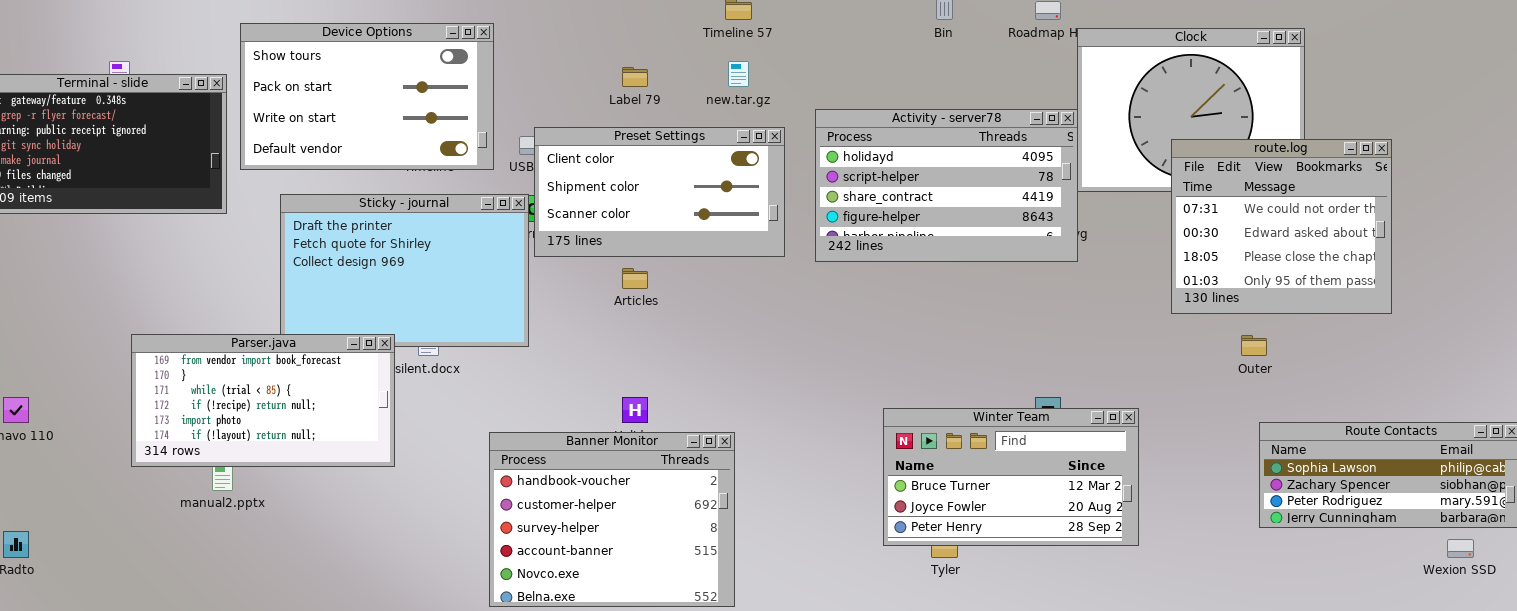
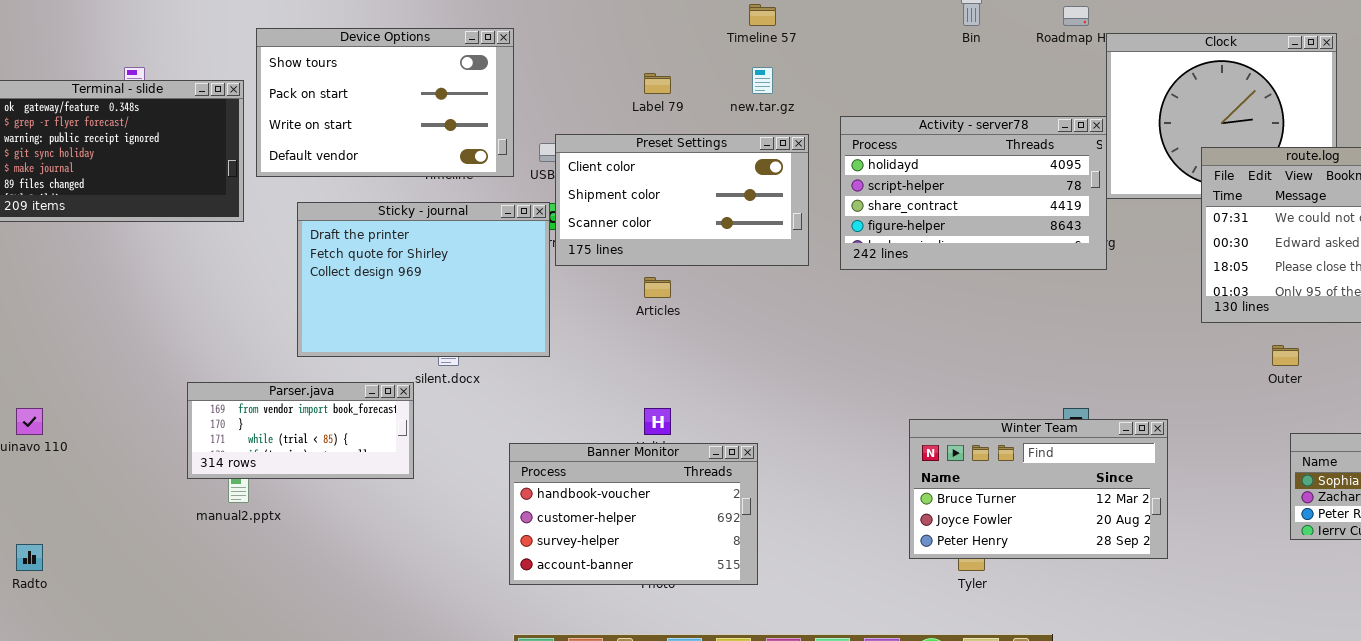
Parser.java: [131,334,395,467] -> [187,382,414,479], resized
Banner Monitor: [489,432,735,607] -> [509,443,758,585], resized

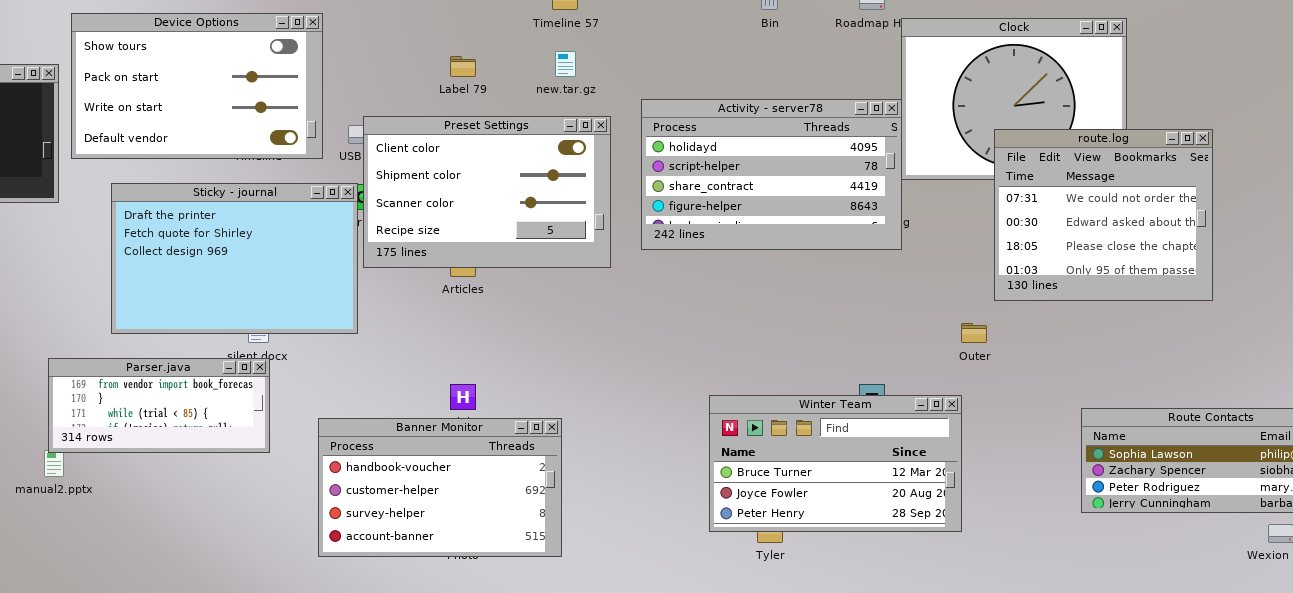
Preset Settings: [555,134,809,266] -> [363,116,611,268], resized
Outer: [1272,345,1299,366] -> [961,323,987,343], moved
Parser.java: [187,382,414,479] -> [48,358,270,453], moved

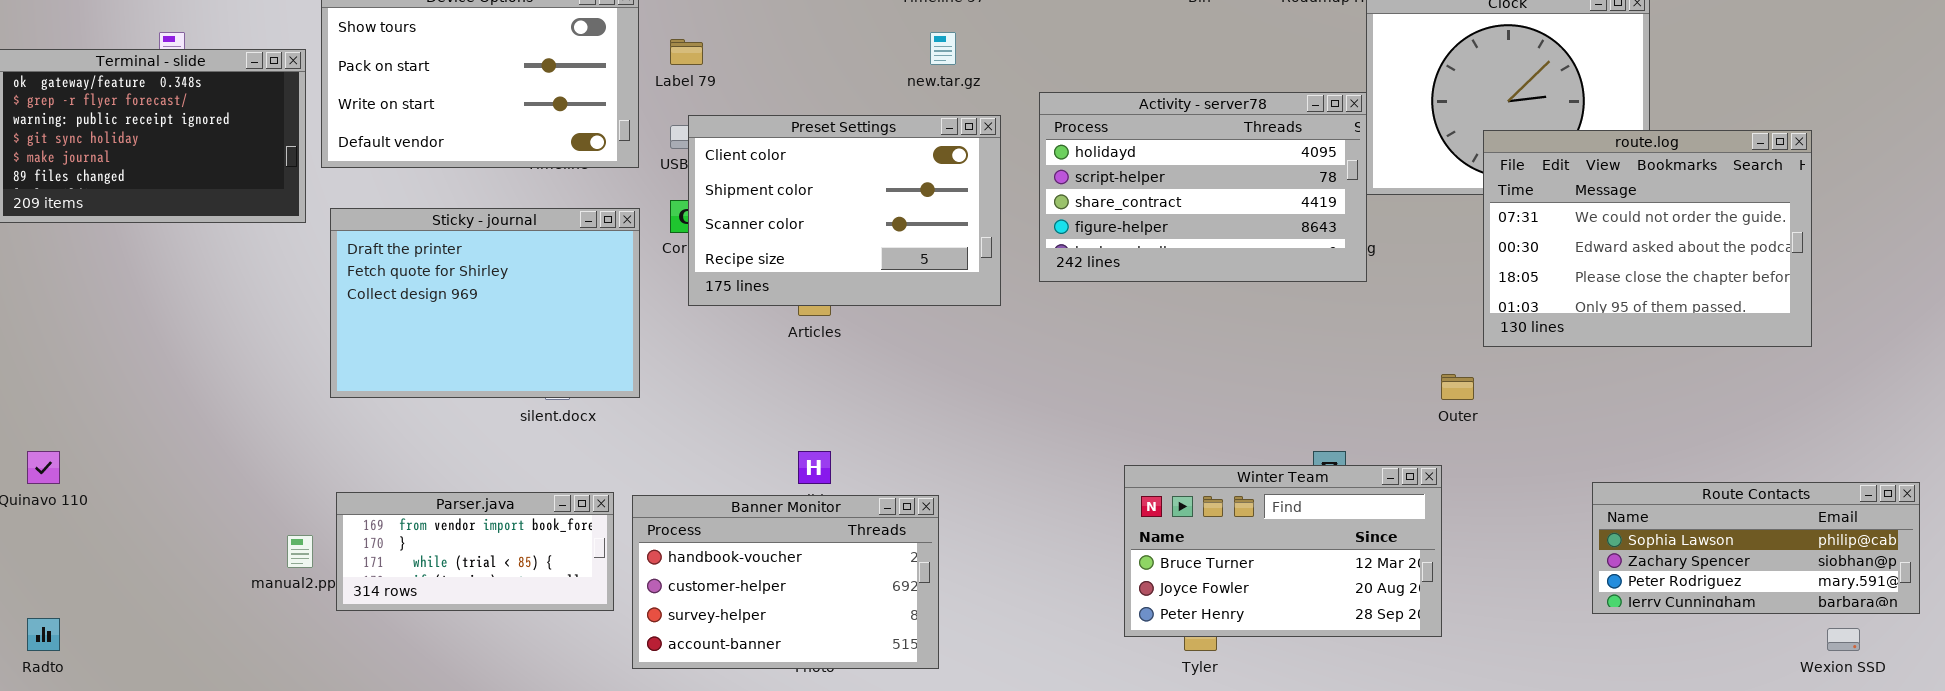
Label 79: [450,56,476,77] -> [670,39,703,65], moved
route.log: [994,129,1213,301] -> [1483,130,1812,347], resized
Sticky - journal: [111,183,358,334] -> [330,208,640,398], moved
Parser.java: [48,358,270,453] -> [336,492,614,611], moved

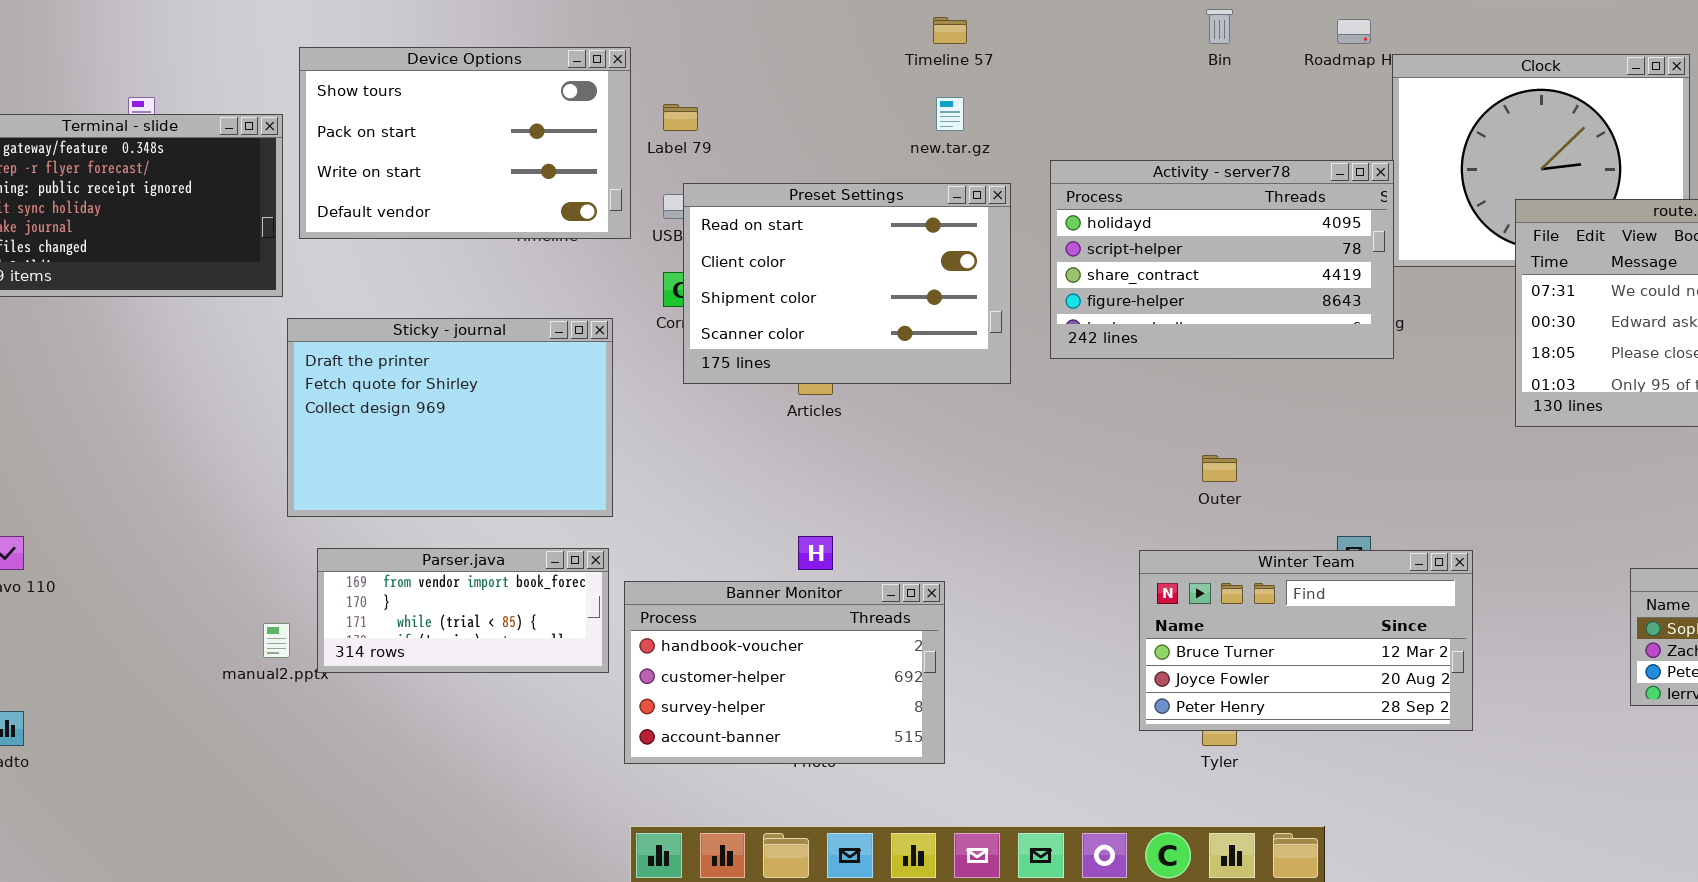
Preset Settings: [688,115,1001,306] -> [683,183,1011,384], scrolled up 1 row
Sticky - journal: [330,208,640,398] -> [287,318,613,517], moved
Outer: [1441,374,1474,400] -> [1202,455,1237,482], moved
Parser.java: [336,492,614,611] -> [317,548,609,673], moved

